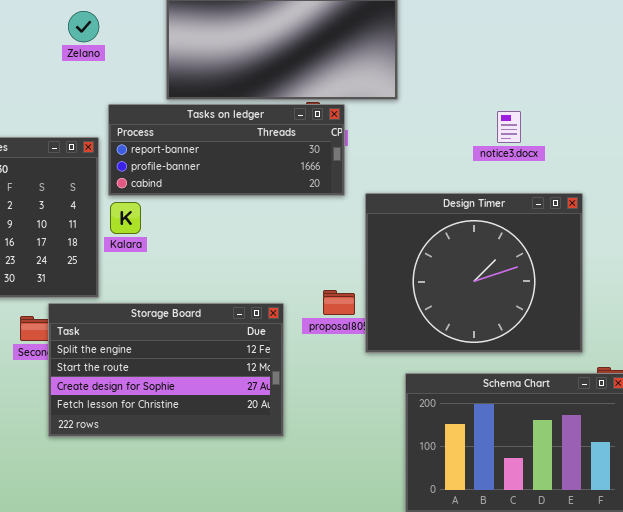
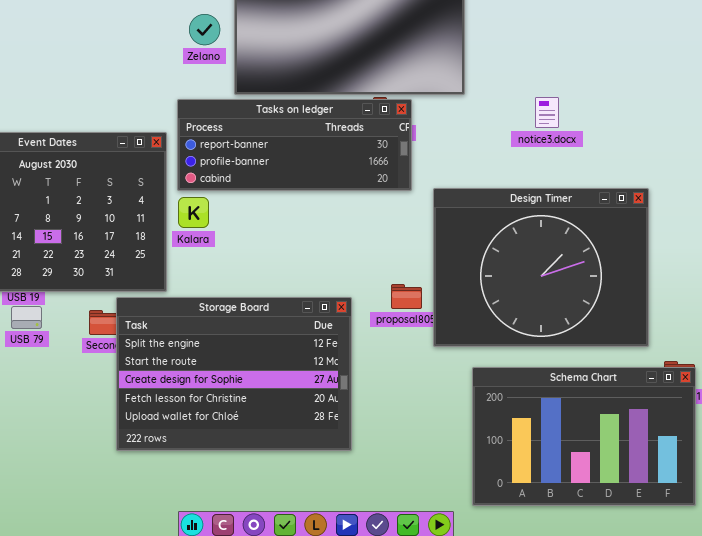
Zelano: [68,11,99,42] -> [189,14,220,45], moved
notice3.docx: [497,111,521,143] -> [535,97,559,128], moved
Storage Board: [48,303,284,437] -> [116,297,352,451], resized

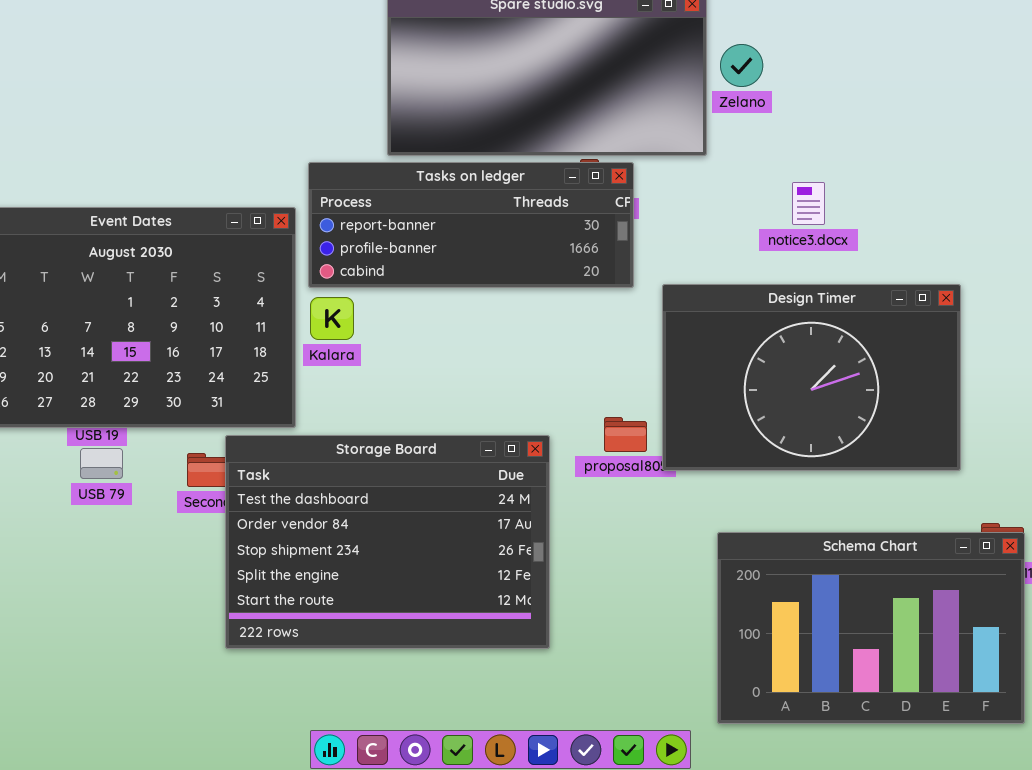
Zelano: [189,14,220,45] -> [720,44,763,87], moved
notice3.docx: [535,97,559,128] -> [792,182,825,225], moved
Design Timer: [433,188,649,347] -> [662,284,961,471], resized
Storage Board: [116,297,352,451] -> [225,435,550,649], scrolled up 3 rows

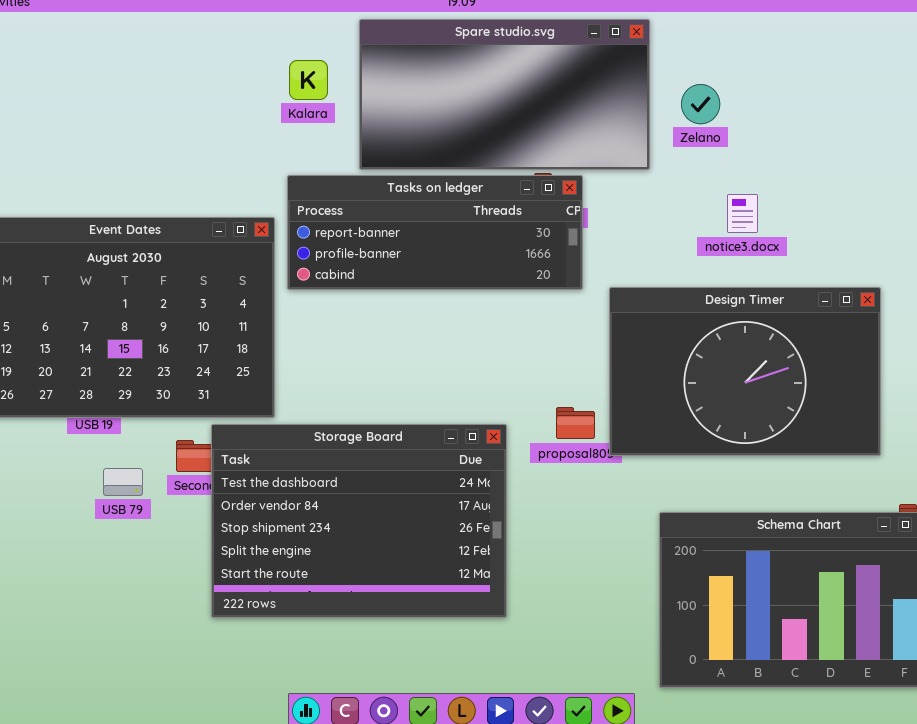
Zelano: [720,44,763,87] -> [681,84,720,124], moved
Kalara: [310,297,354,340] -> [289,60,328,100], moved
USB 79: [80,448,123,479] -> [103,468,143,496], moved

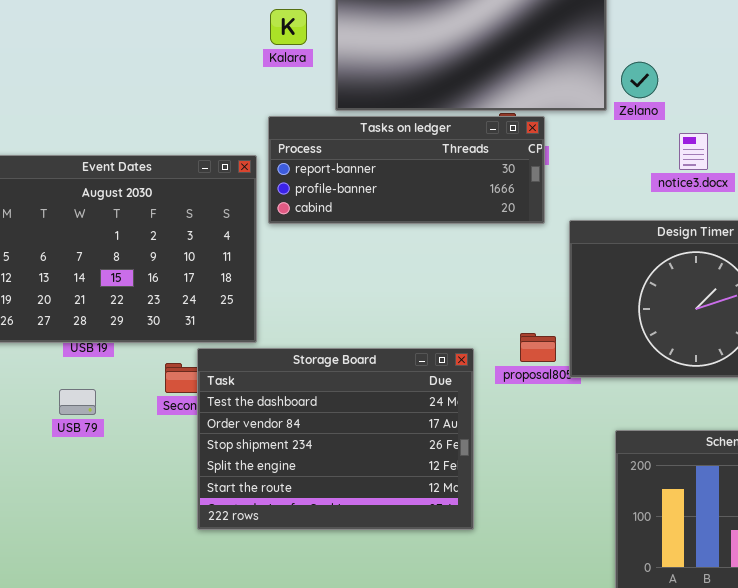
Zelano: [681,84,720,124] -> [621,62,658,98], moved
USB 79: [103,468,143,496] -> [59,389,96,415], moved

